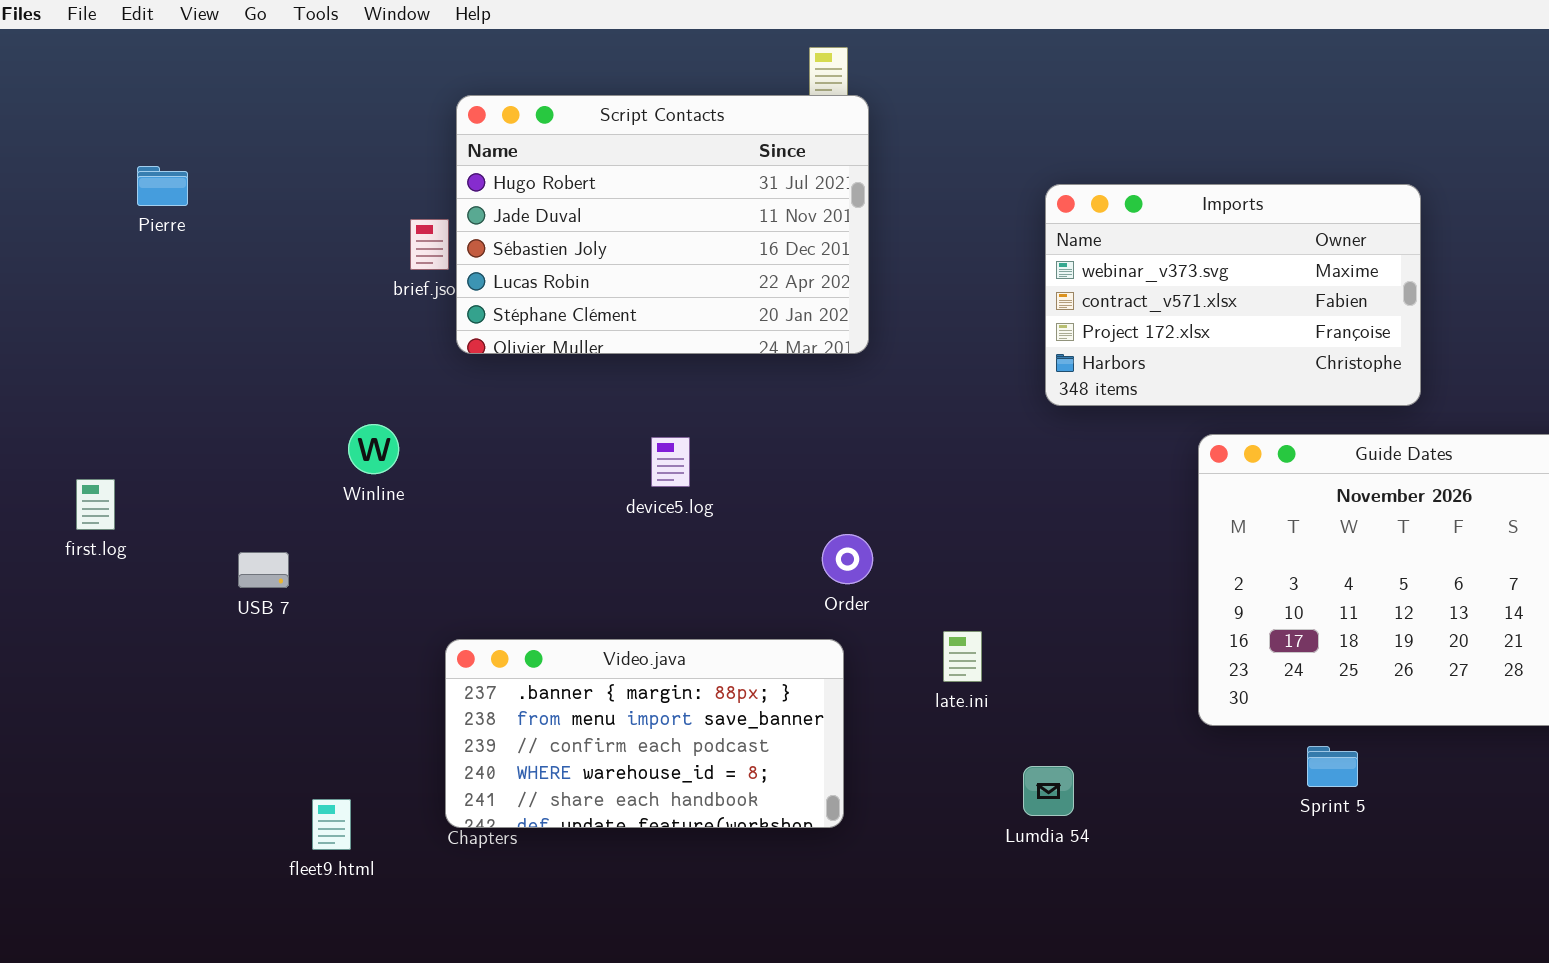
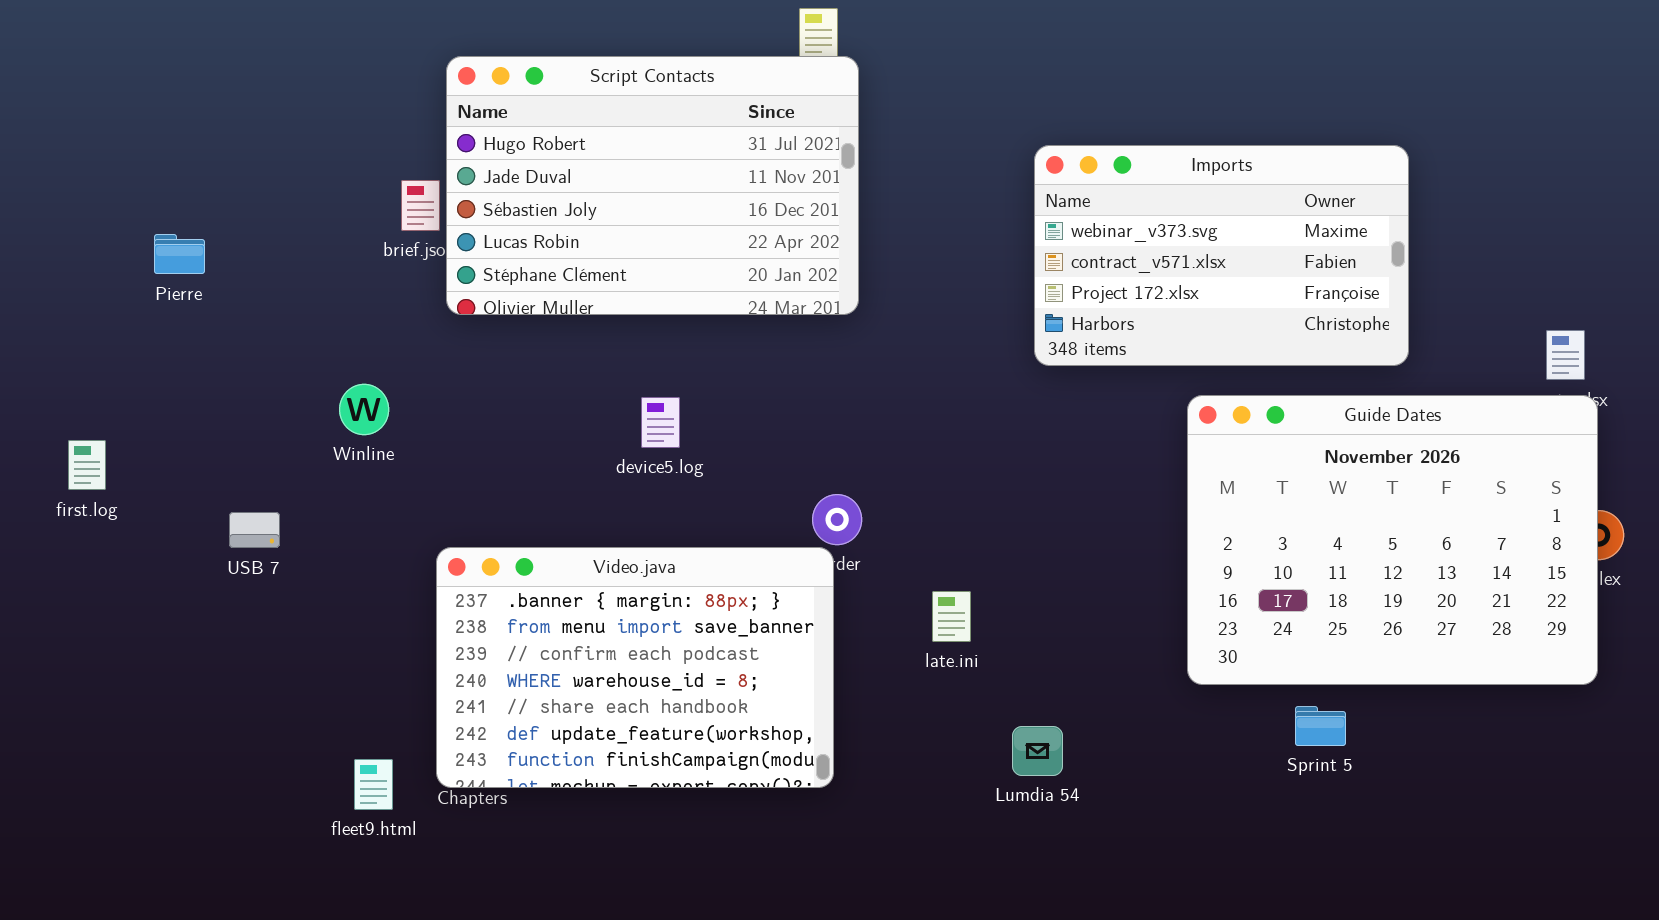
Pierre: [137,166,188,206] -> [154,234,205,274], moved
Video.java: [445,639,844,828] -> [436,547,834,788], resized
fleet9.html: [312,799,351,850] -> [354,759,393,810], moved

